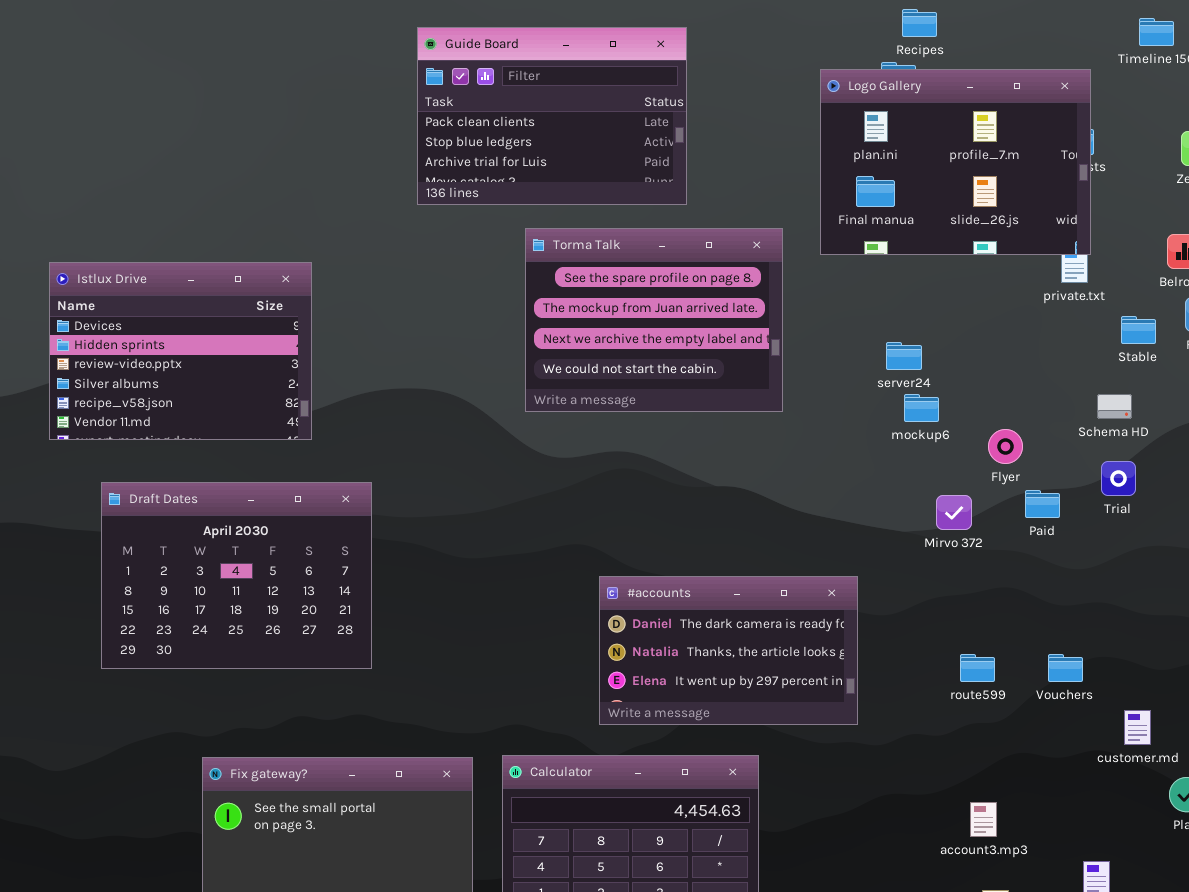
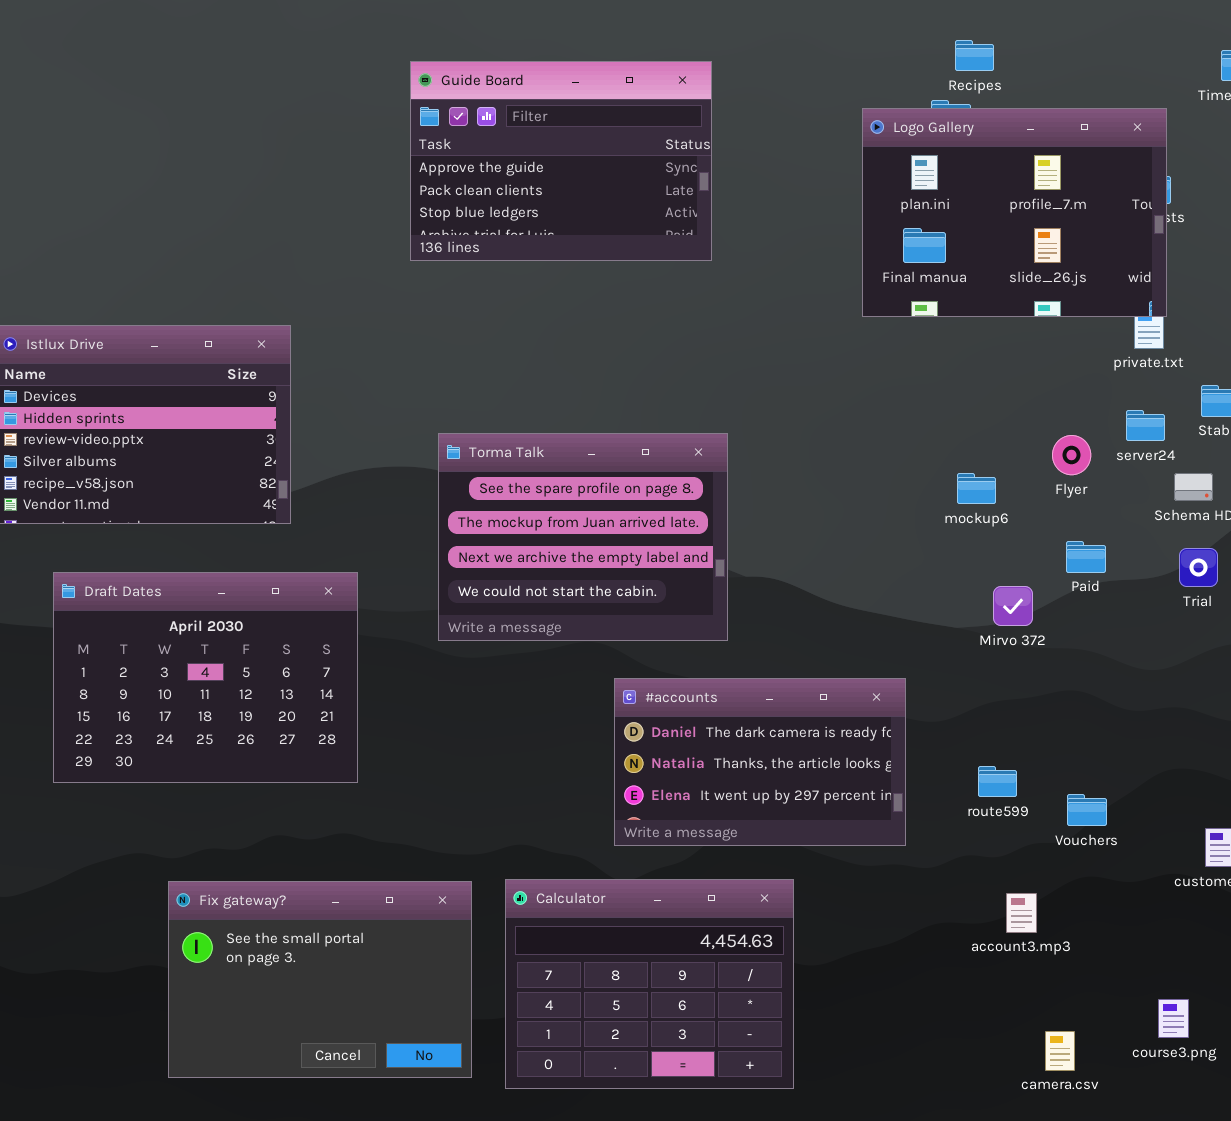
Guide Board: [417,27,687,205] -> [410,61,712,261], scrolled up 1 row
Torma Talk: [525,228,783,412] -> [438,433,728,641], moved
server24: [886,342,922,370] -> [1126,410,1165,441], moved
Flyer: [988,429,1023,464] -> [1052,435,1091,475], moved
Paid: [1025,490,1060,518] -> [1066,541,1106,573], moved
Vouchers: [1048,654,1083,682] -> [1067,794,1107,826], moved
route599: [960,654,995,682] -> [978,766,1017,797], moved
account3.mp3: [970,802,997,837] -> [1006,893,1037,933], moved

